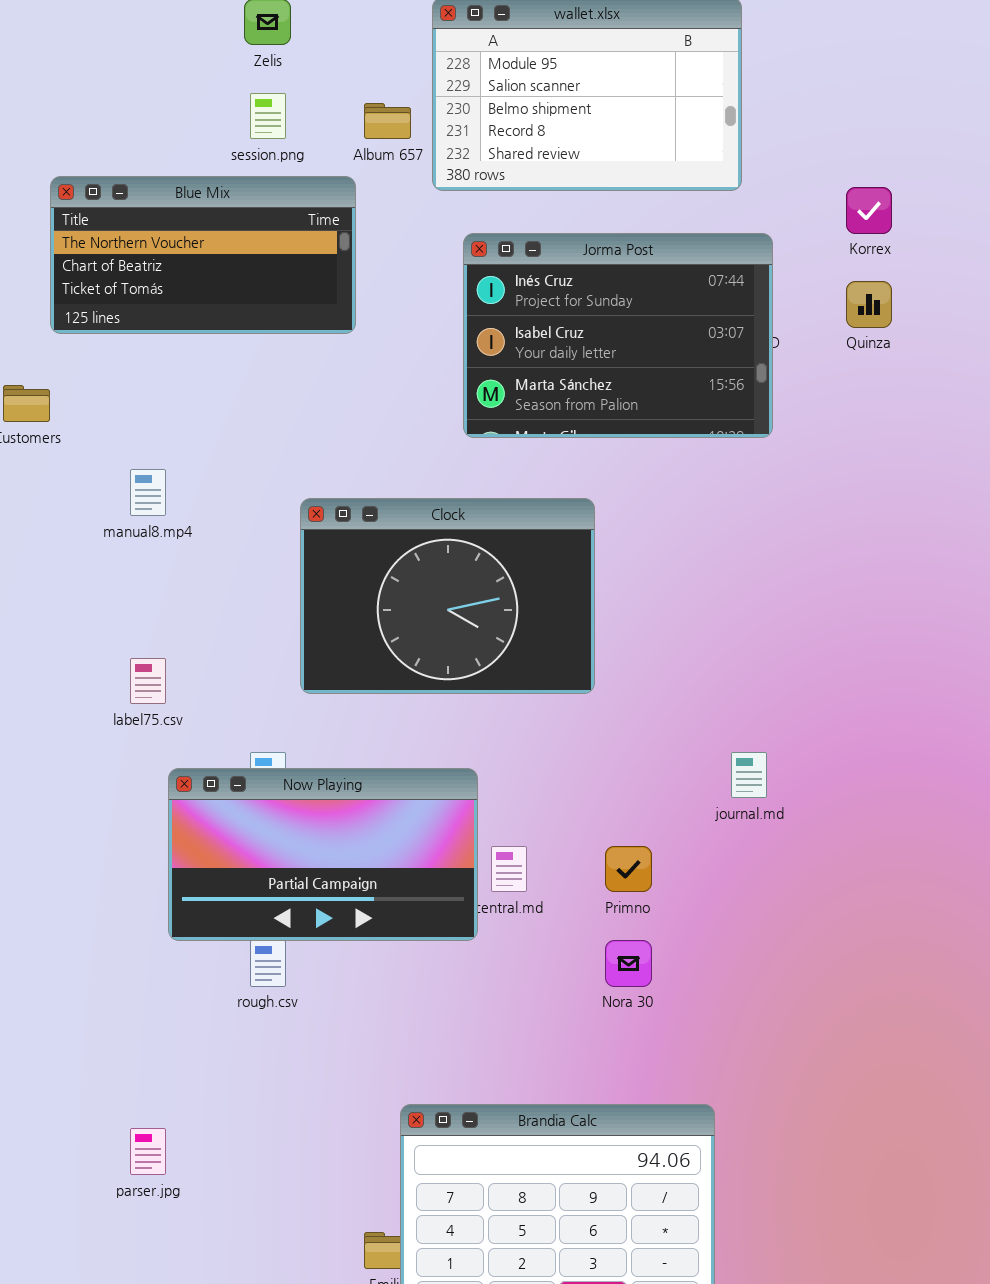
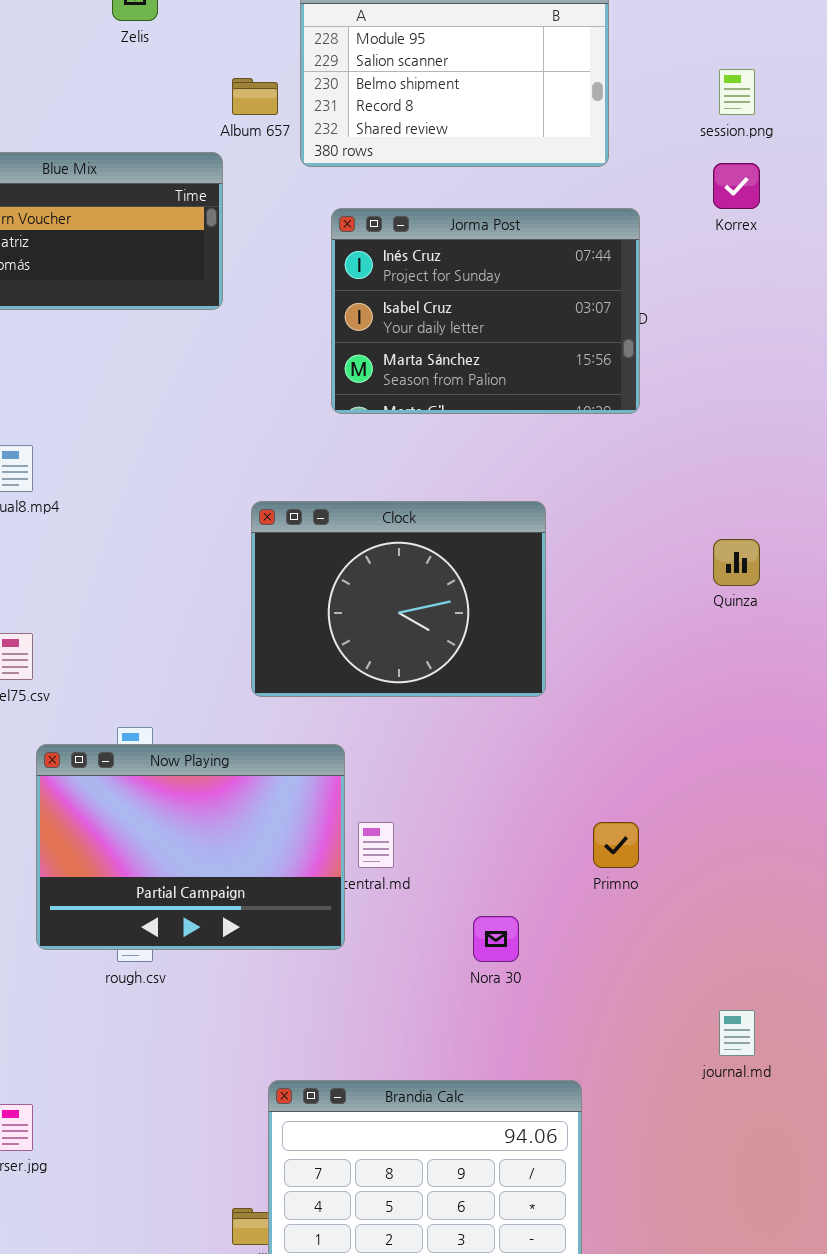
session.png: [250,93,286,139] -> [719,69,755,115], moved
Quinza: [846,281,892,328] -> [713,539,760,586], moved
Clock: [300,498,595,694] -> [251,501,546,697], moved
journal.md: [731,752,767,798] -> [719,1010,755,1056], moved
Now Playing: [168,768,478,941] -> [36,744,345,950], resized
Primno: [605,846,652,892] -> [593,822,639,868], moved

